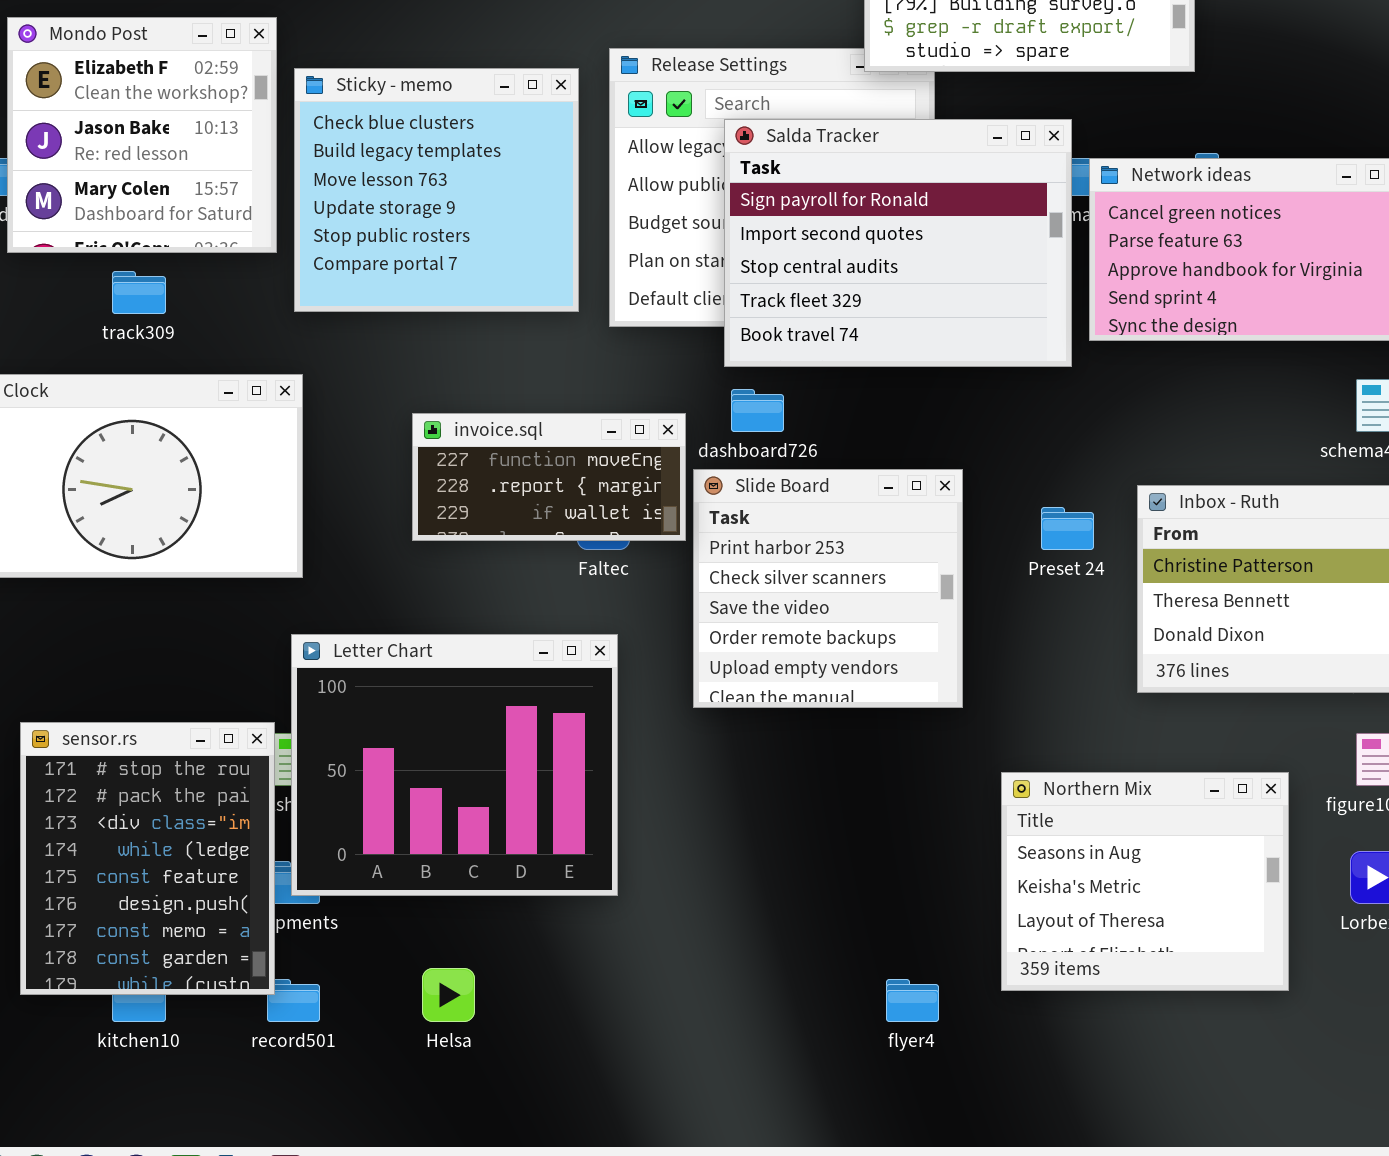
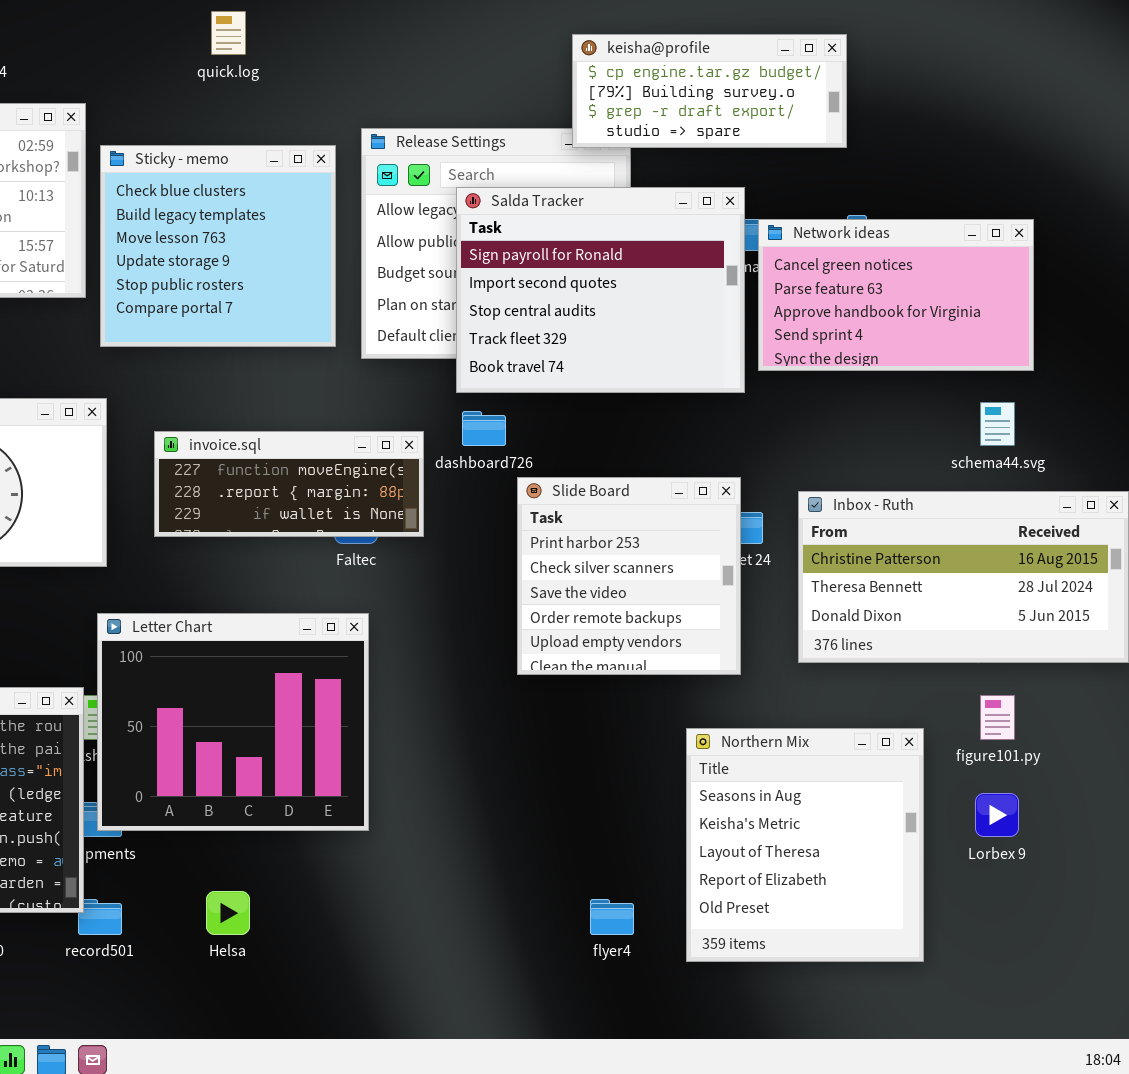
invoice.sql: [412,413,686,541] -> [154,431,424,537], resized
Slide Board: [693,469,963,708] -> [517,477,741,675], moved
Northern Mix: [1001,772,1289,991] -> [686,728,924,962], resized

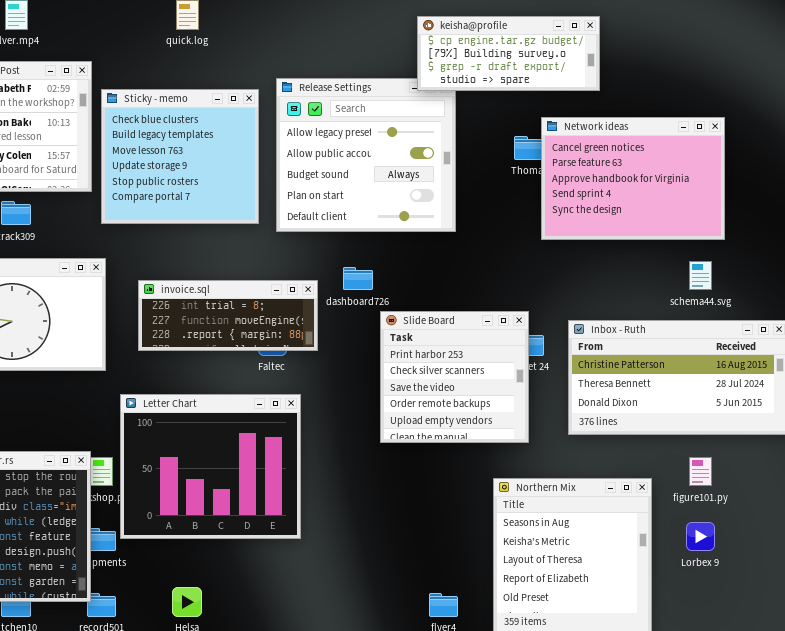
Salda Tracker: [456,187,745,393] -> none, closed
Network ideas: [758,219,1034,371] -> [541,117,725,240], resized
invoice.sql: [154,431,424,537] -> [138,280,318,351], scrolled up 1 row
Letter Chart: [97,613,369,831] -> [120,394,301,539], moved

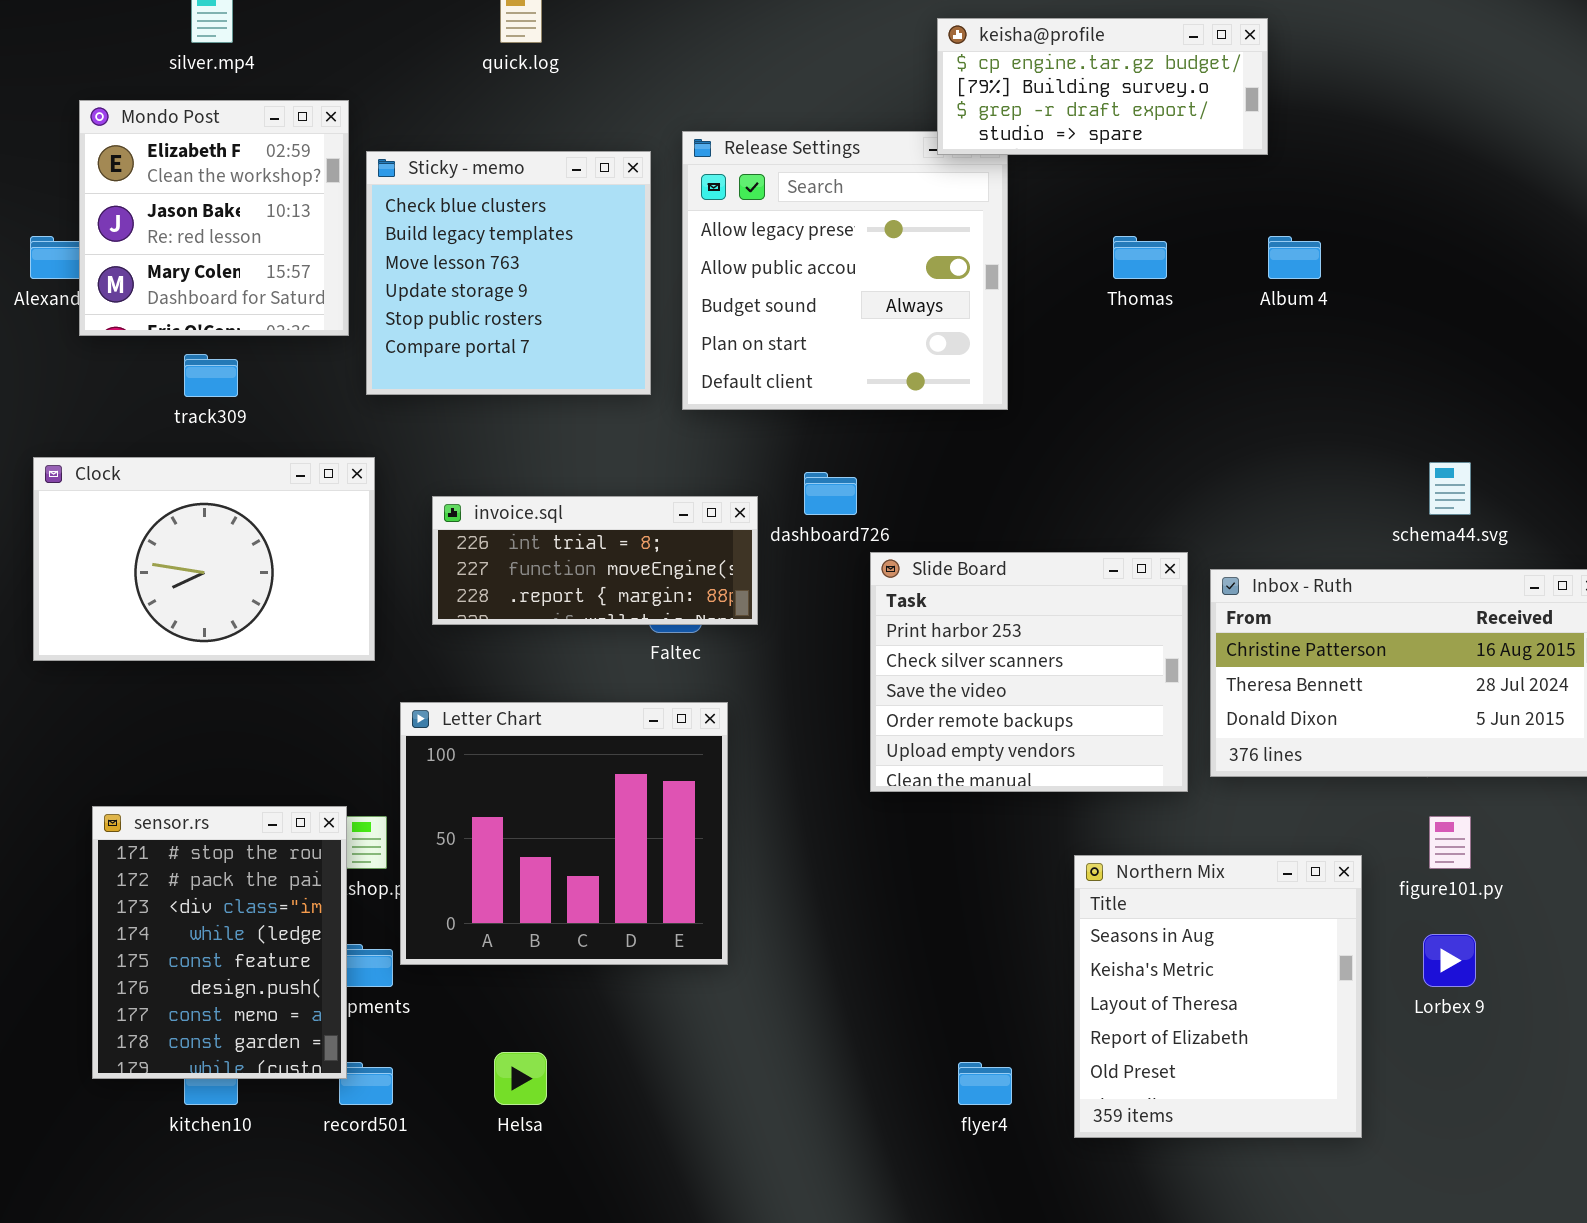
Network ideas: [541,117,725,240] -> none, closed
Slide Board: [380,311,529,443] -> [870,552,1188,792], resized

